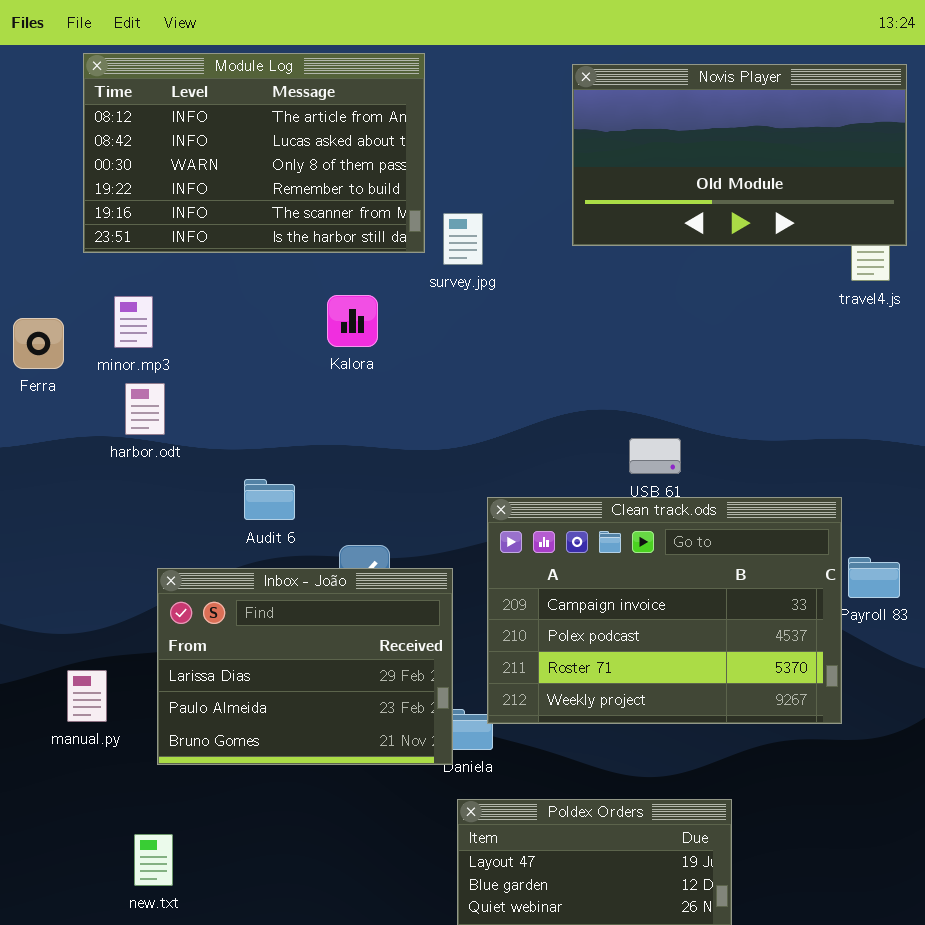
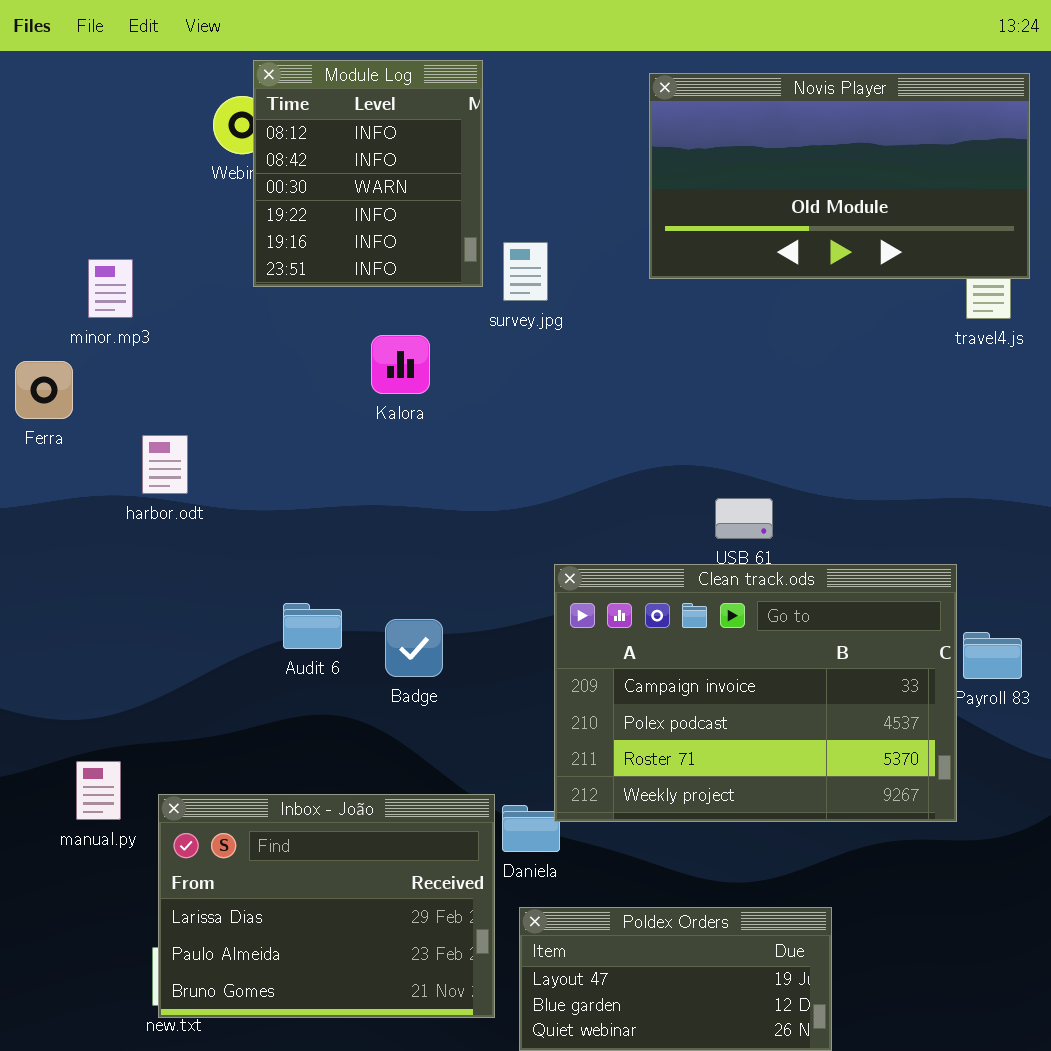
Module Log: [83,53,425,253] -> [253,60,483,287], resized
minor.mp3: [114,296,153,348] -> [88,259,133,318], moved
Audit 6: [244,479,295,520] -> [283,603,342,649], moved
Inbox - João: [157,568,453,765] -> [158,794,495,1018], moved

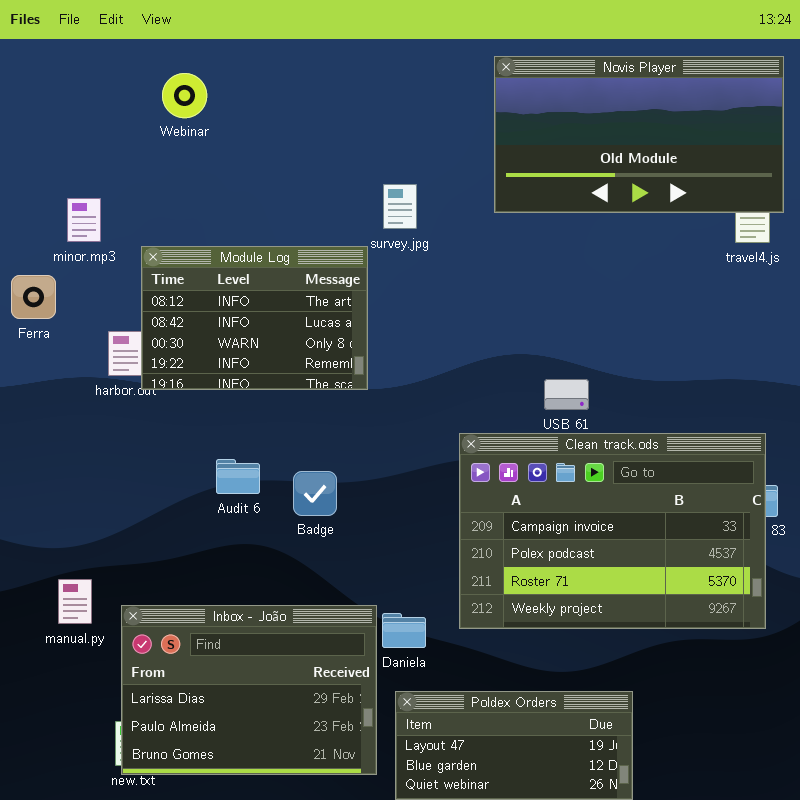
Module Log: [253,60,483,287] -> [141,246,368,390], moved, resized
Clean track.ods: [554,564,957,822] -> [459,433,766,629], moved

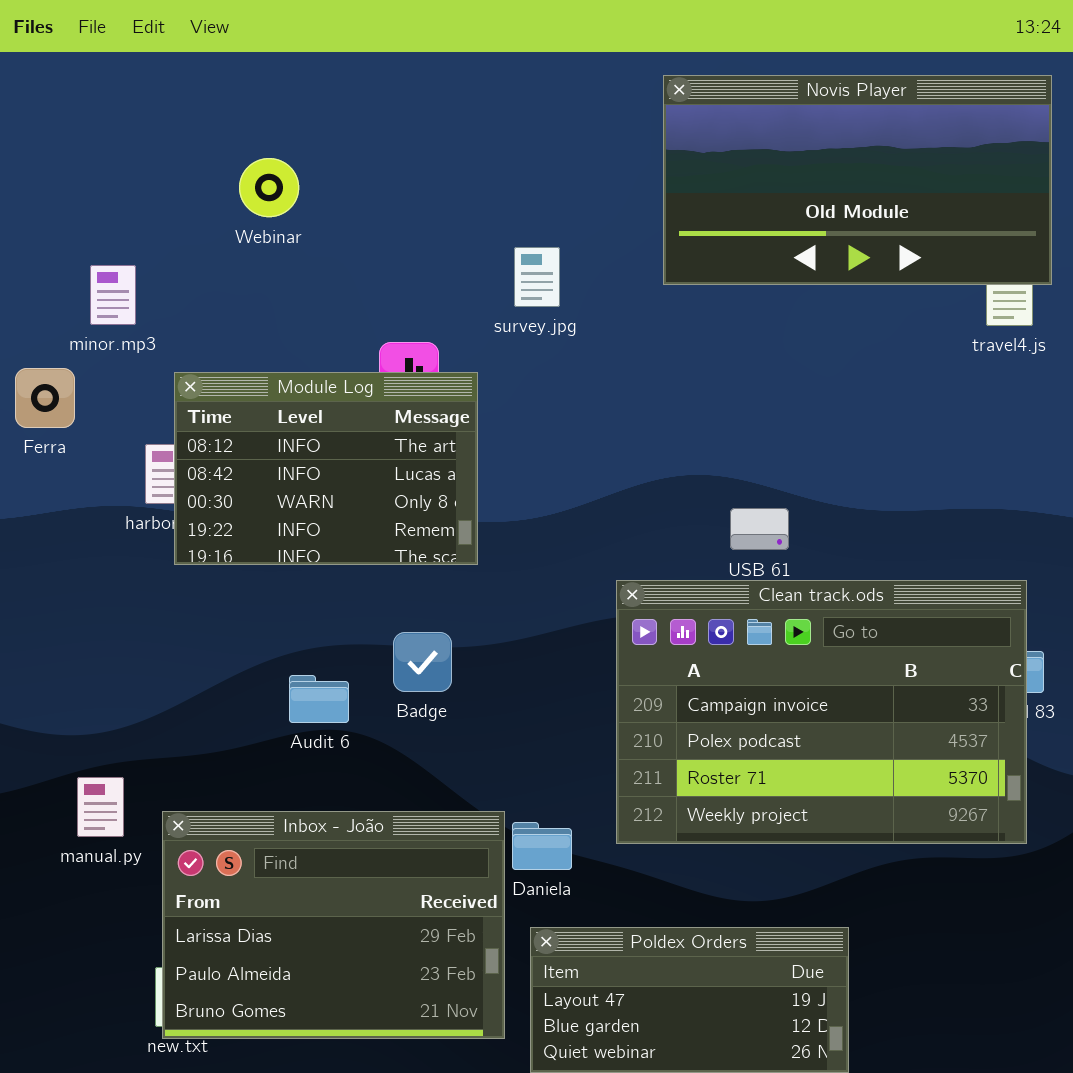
Webinar: [162,73,207,118] -> [239,158,299,217], moved
Module Log: [141,246,368,390] -> [174,372,478,565], moved
Audit 6: [216,459,260,494] -> [289,675,349,723], moved

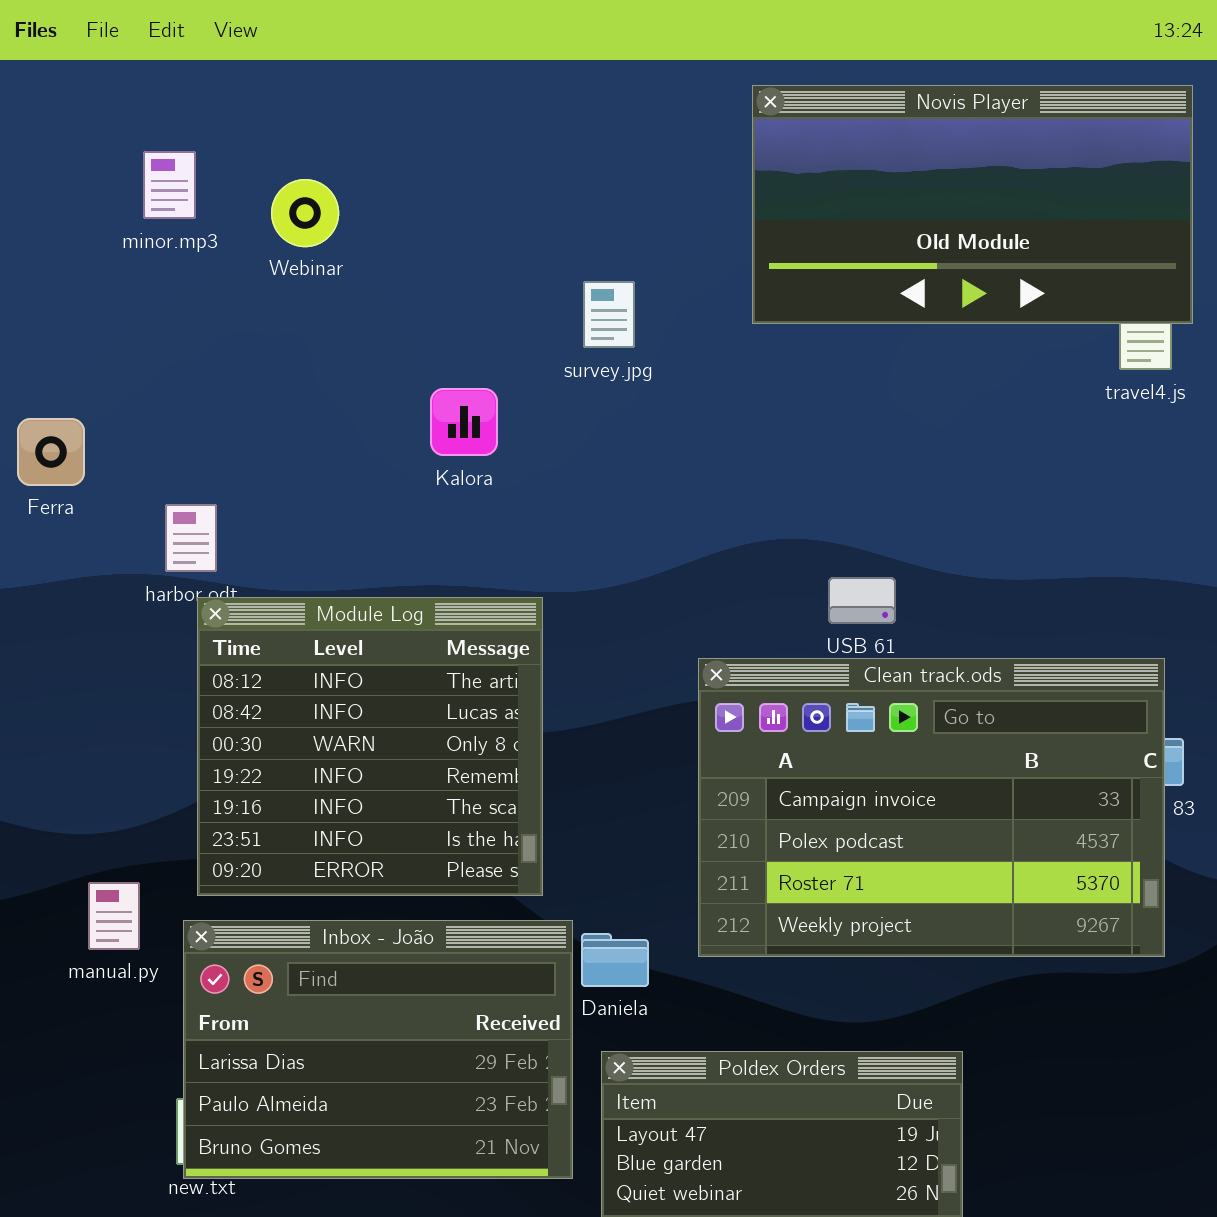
minor.mp3: [90,265,136,325] -> [143,151,196,219], moved
Module Log: [174,372,478,565] -> [197,597,543,896], moved, resized

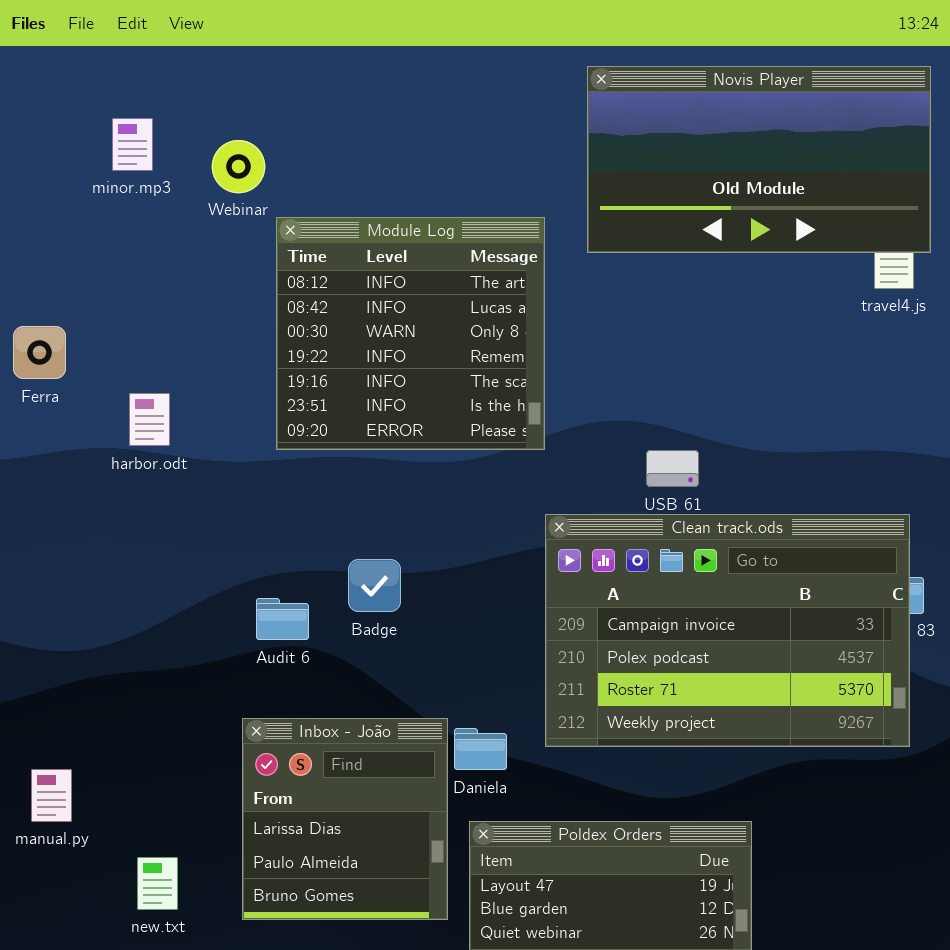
Module Log: [197,597,543,896] -> [276,217,545,450], moved
manual.py: [88,882,140,950] -> [31,769,72,822], moved
Inbox - João: [183,920,573,1179] -> [242,718,448,920], resized

